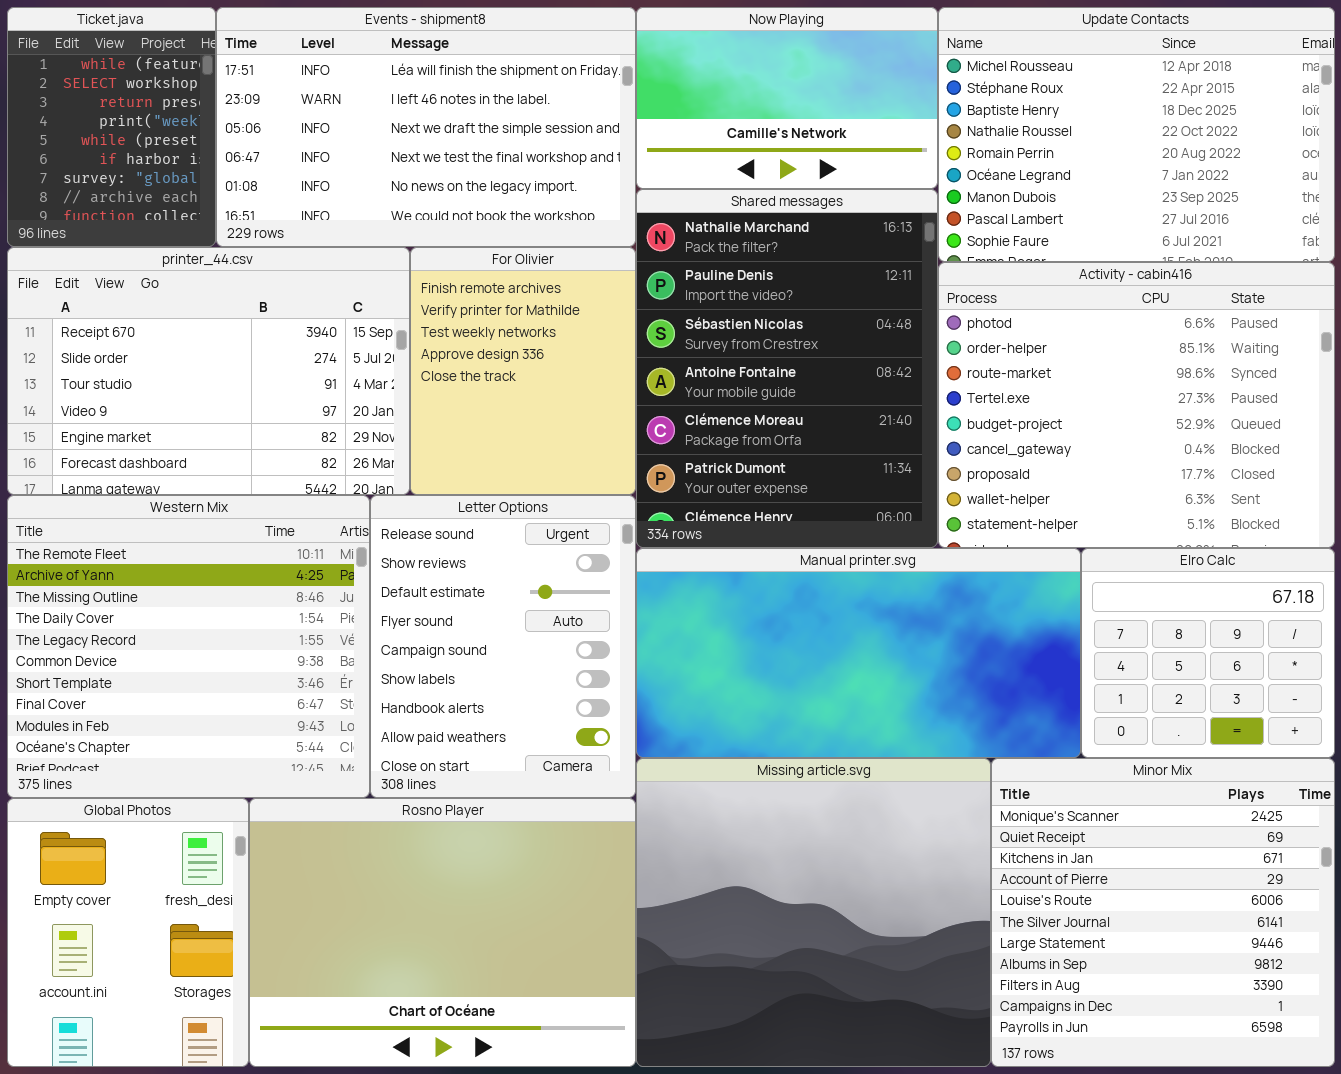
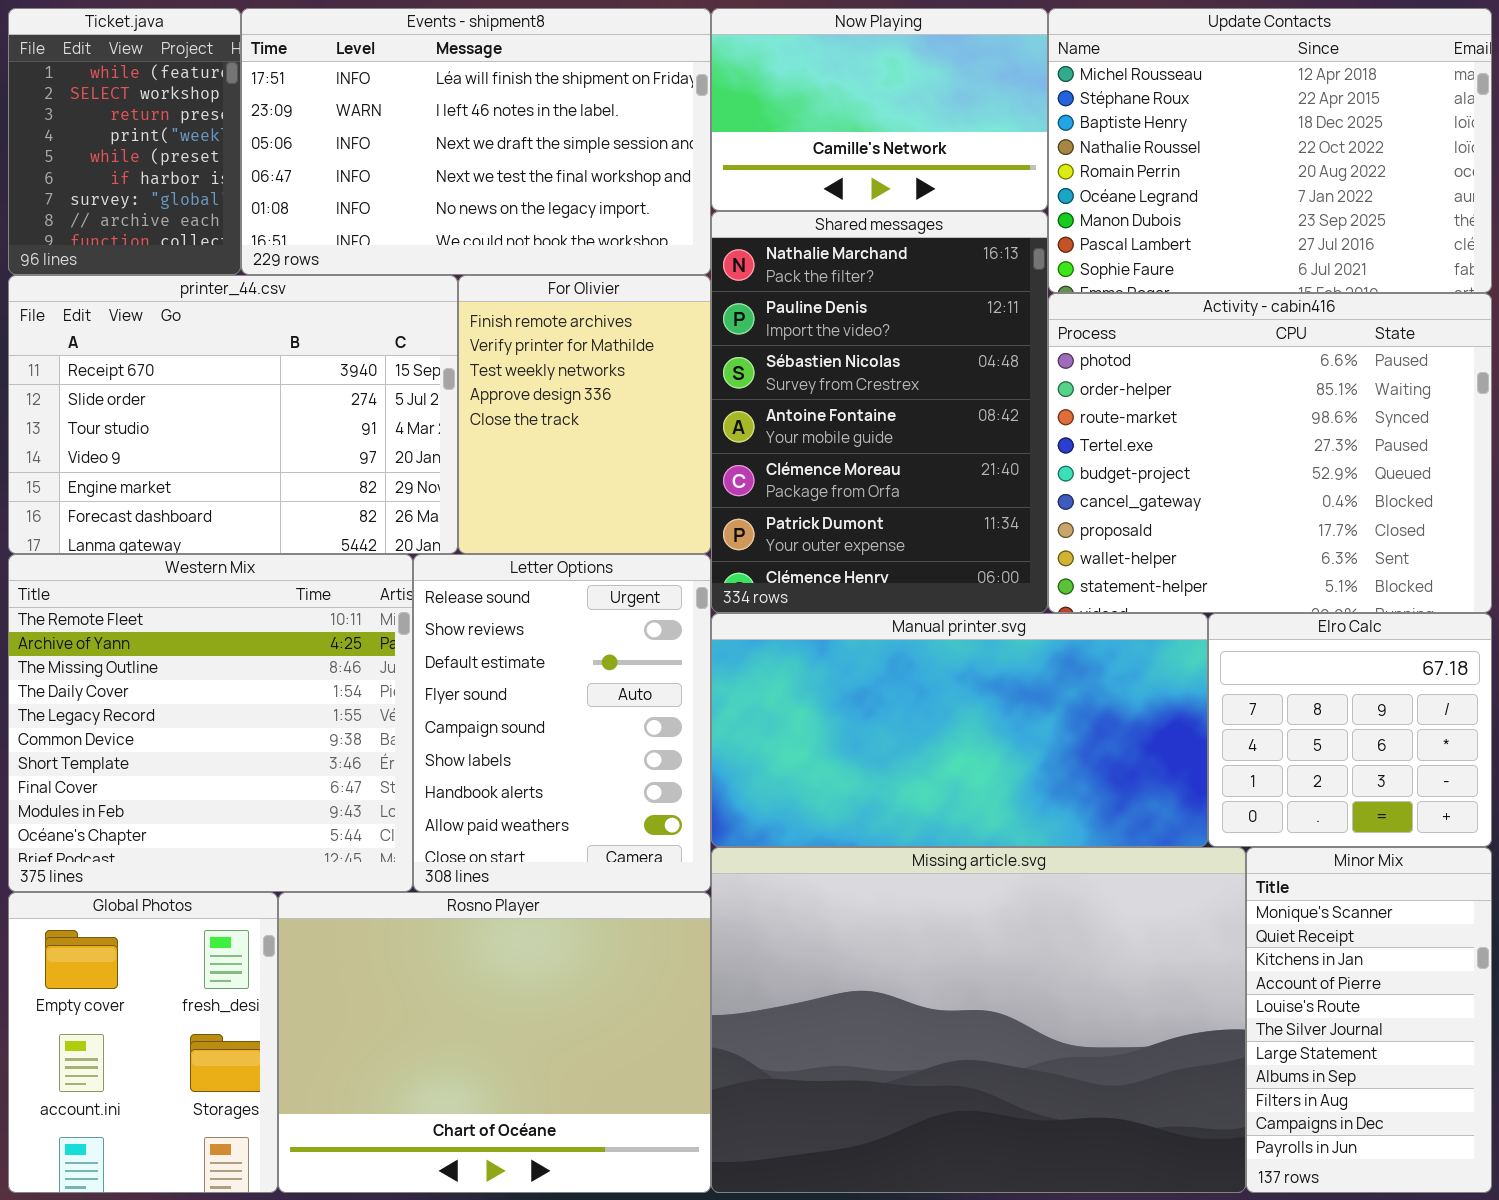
Missing article.svg: [636,758,991,1067] -> [711,847,1246,1193], resized
Minor Mix: [991,758,1335,1067] -> [1246,847,1492,1193], resized

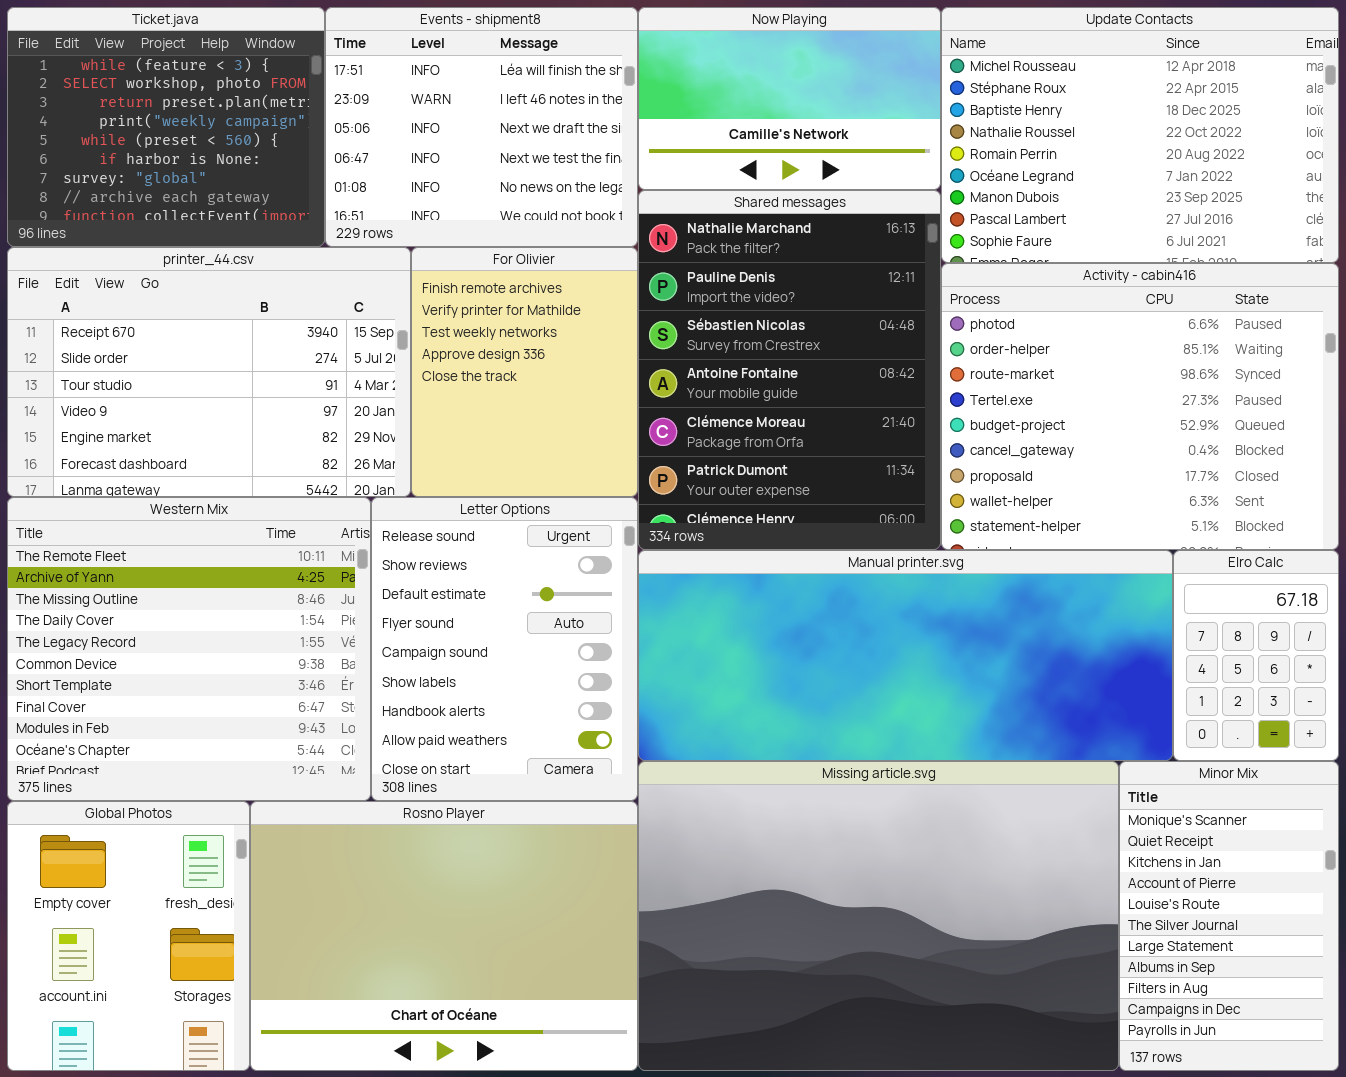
Ticket.java: [8,8,241,275] -> [7,7,325,247], resized
Events - shipment8: [241,8,711,275] -> [325,7,638,247], resized
Manual printer.svg: [711,613,1208,847] -> [638,550,1173,761], resized
Elro Calc: [1208,613,1492,847] -> [1173,550,1339,761], resized

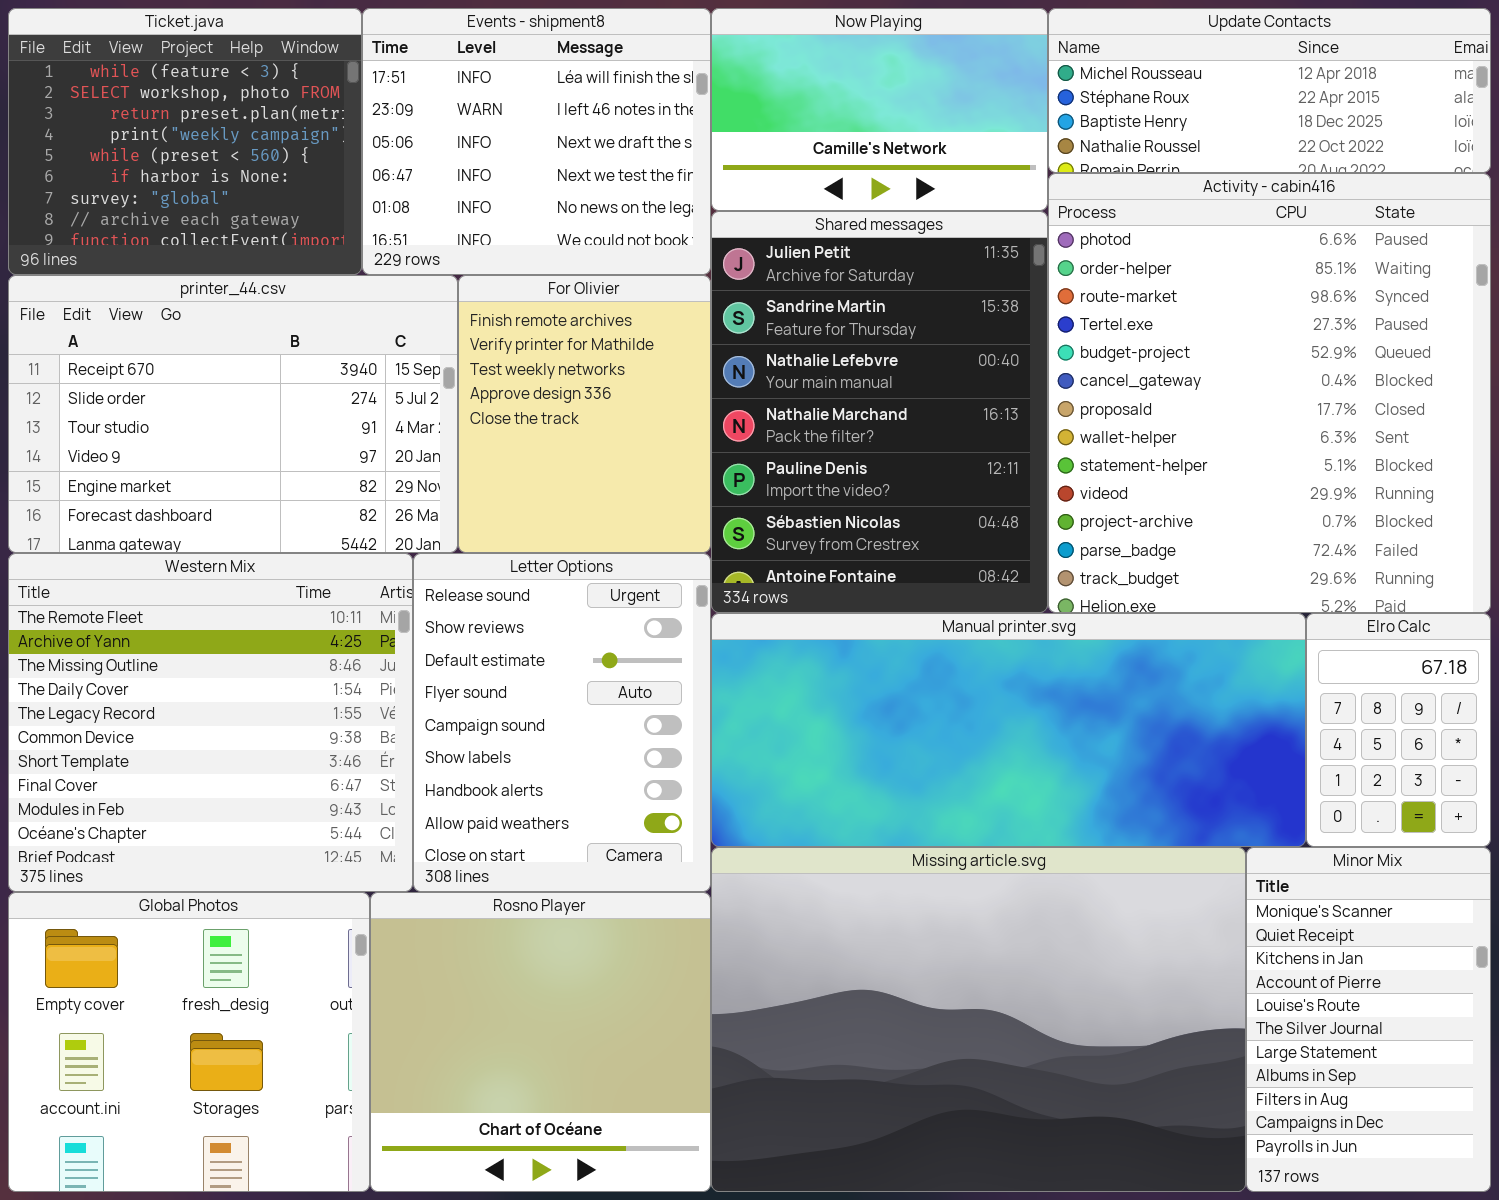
Update Contacts: [941,7,1339,263] -> [1048,8,1491,173], resized
Shared messages: [638,190,941,550] -> [711,211,1048,613], scrolled up 3 rows
Activity - cabin416: [941,263,1339,550] -> [1048,173,1491,613], resized
Global Photos: [7,801,250,1071] -> [8,892,370,1192], resized
Rosno Player: [250,801,638,1071] -> [370,892,711,1192], resized

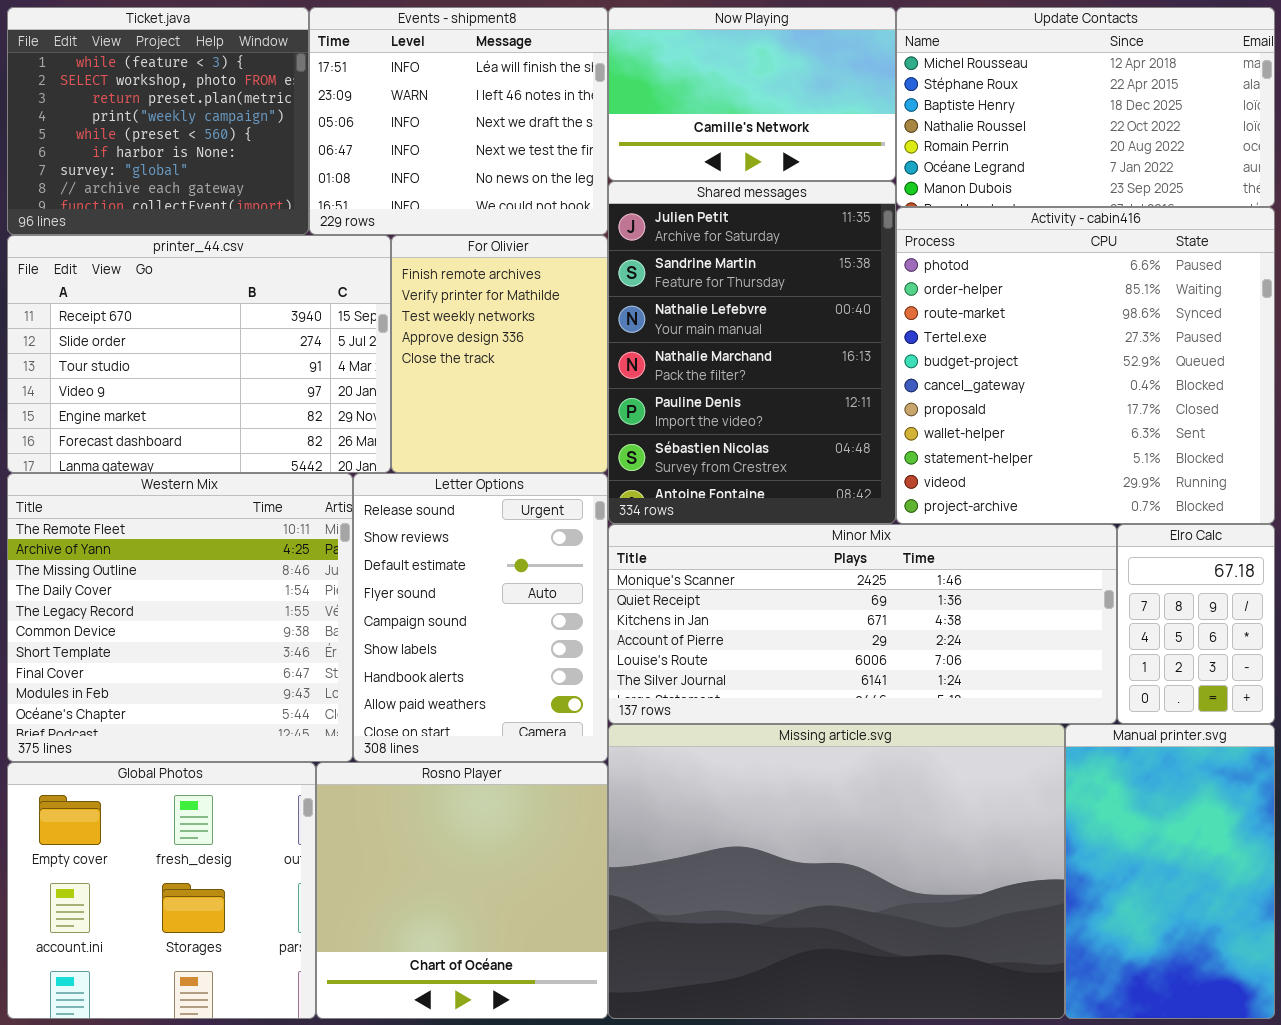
Update Contacts: [1048,8,1491,173] -> [896,7,1275,207], resized
Activity - cabin416: [1048,173,1491,613] -> [896,207,1275,524], resized
Manual printer.svg: [711,613,1306,847] -> [1065,724,1275,1019], moved, resized
Minor Mix: [1246,847,1491,1192] -> [608,524,1117,724], moved, resized

